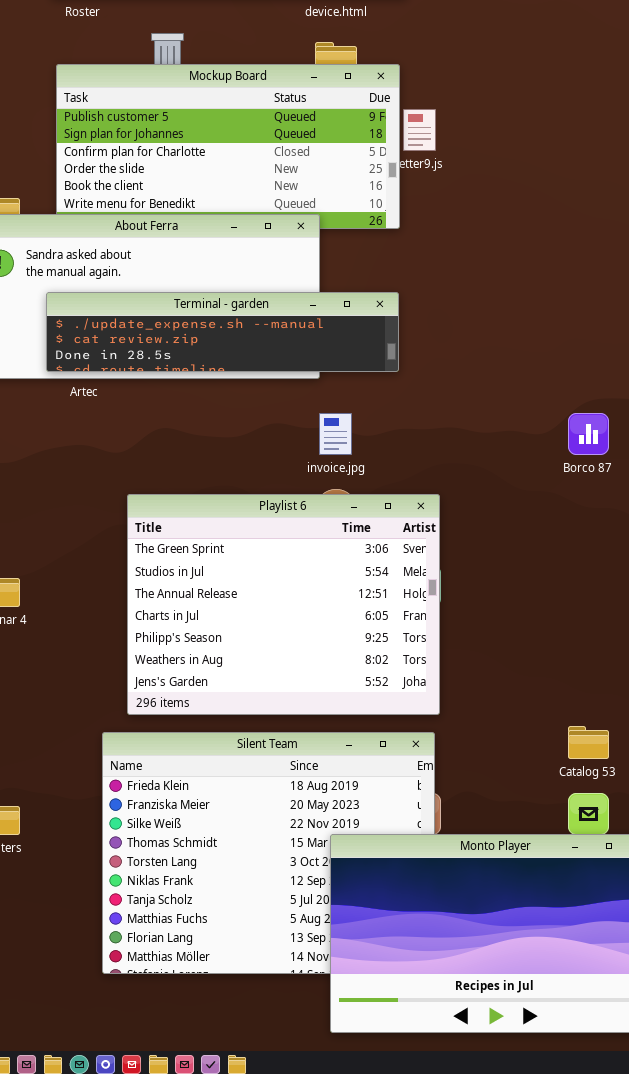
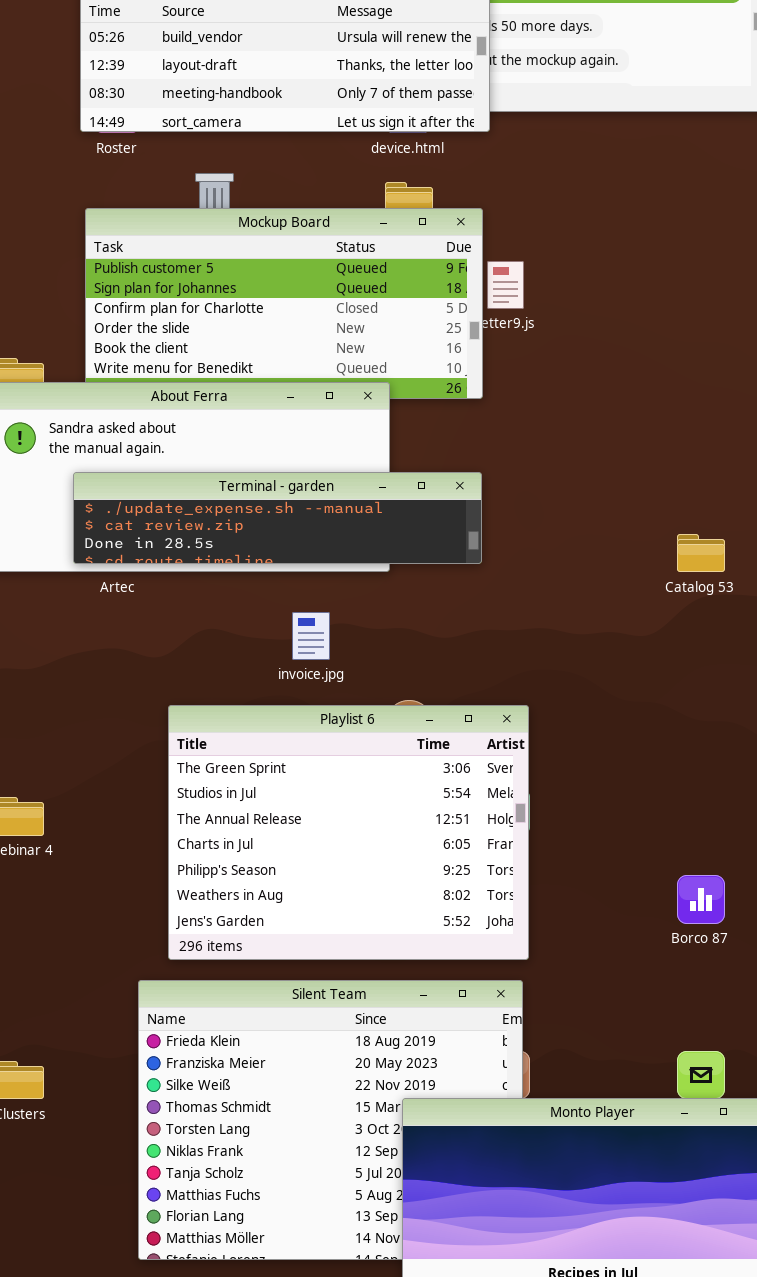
invoice.jpg: [319,413,352,455] -> [292,612,330,660], moved
Borco 87: [568,413,609,455] -> [677,875,725,924], moved
Catalog 53: [568,726,609,759] -> [677,534,725,572], moved

